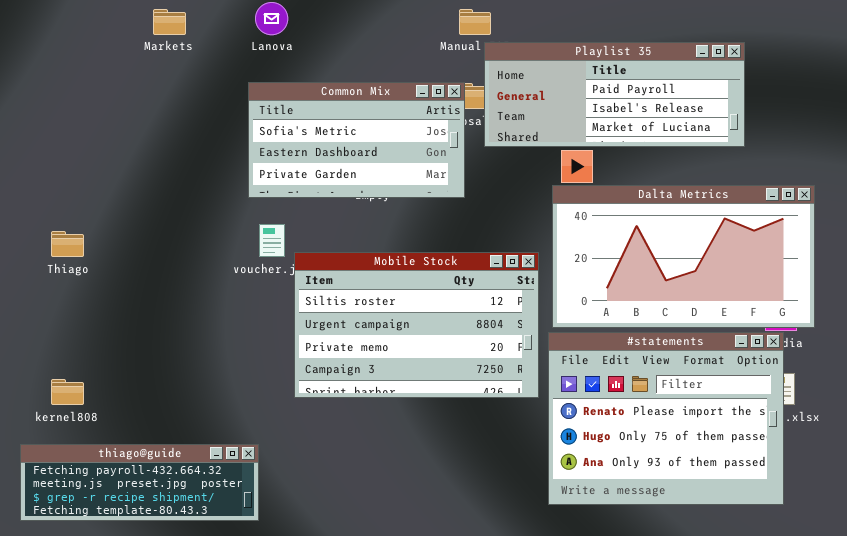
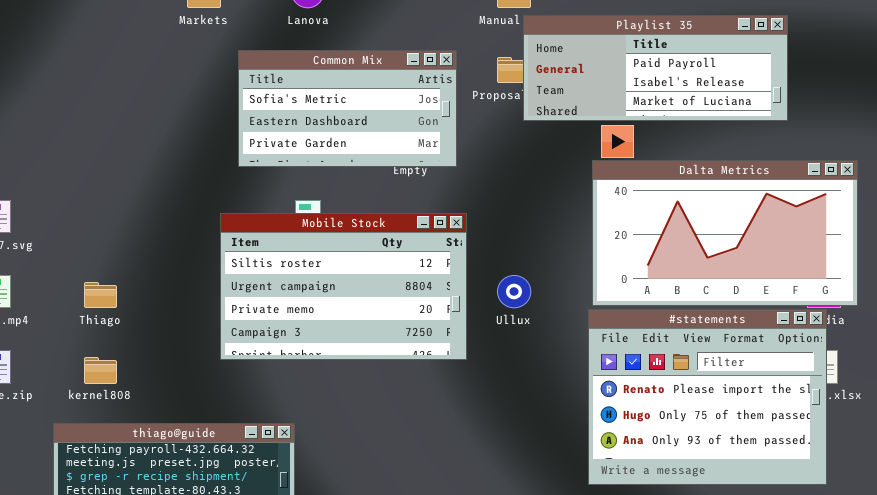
Common Mix: [248,82,465,198] -> [238,50,457,167], moved
Thiago: [51,231,84,257] -> [84,282,117,308], moved
Mobile Stock: [294,252,539,398] -> [220,213,467,360], moved

